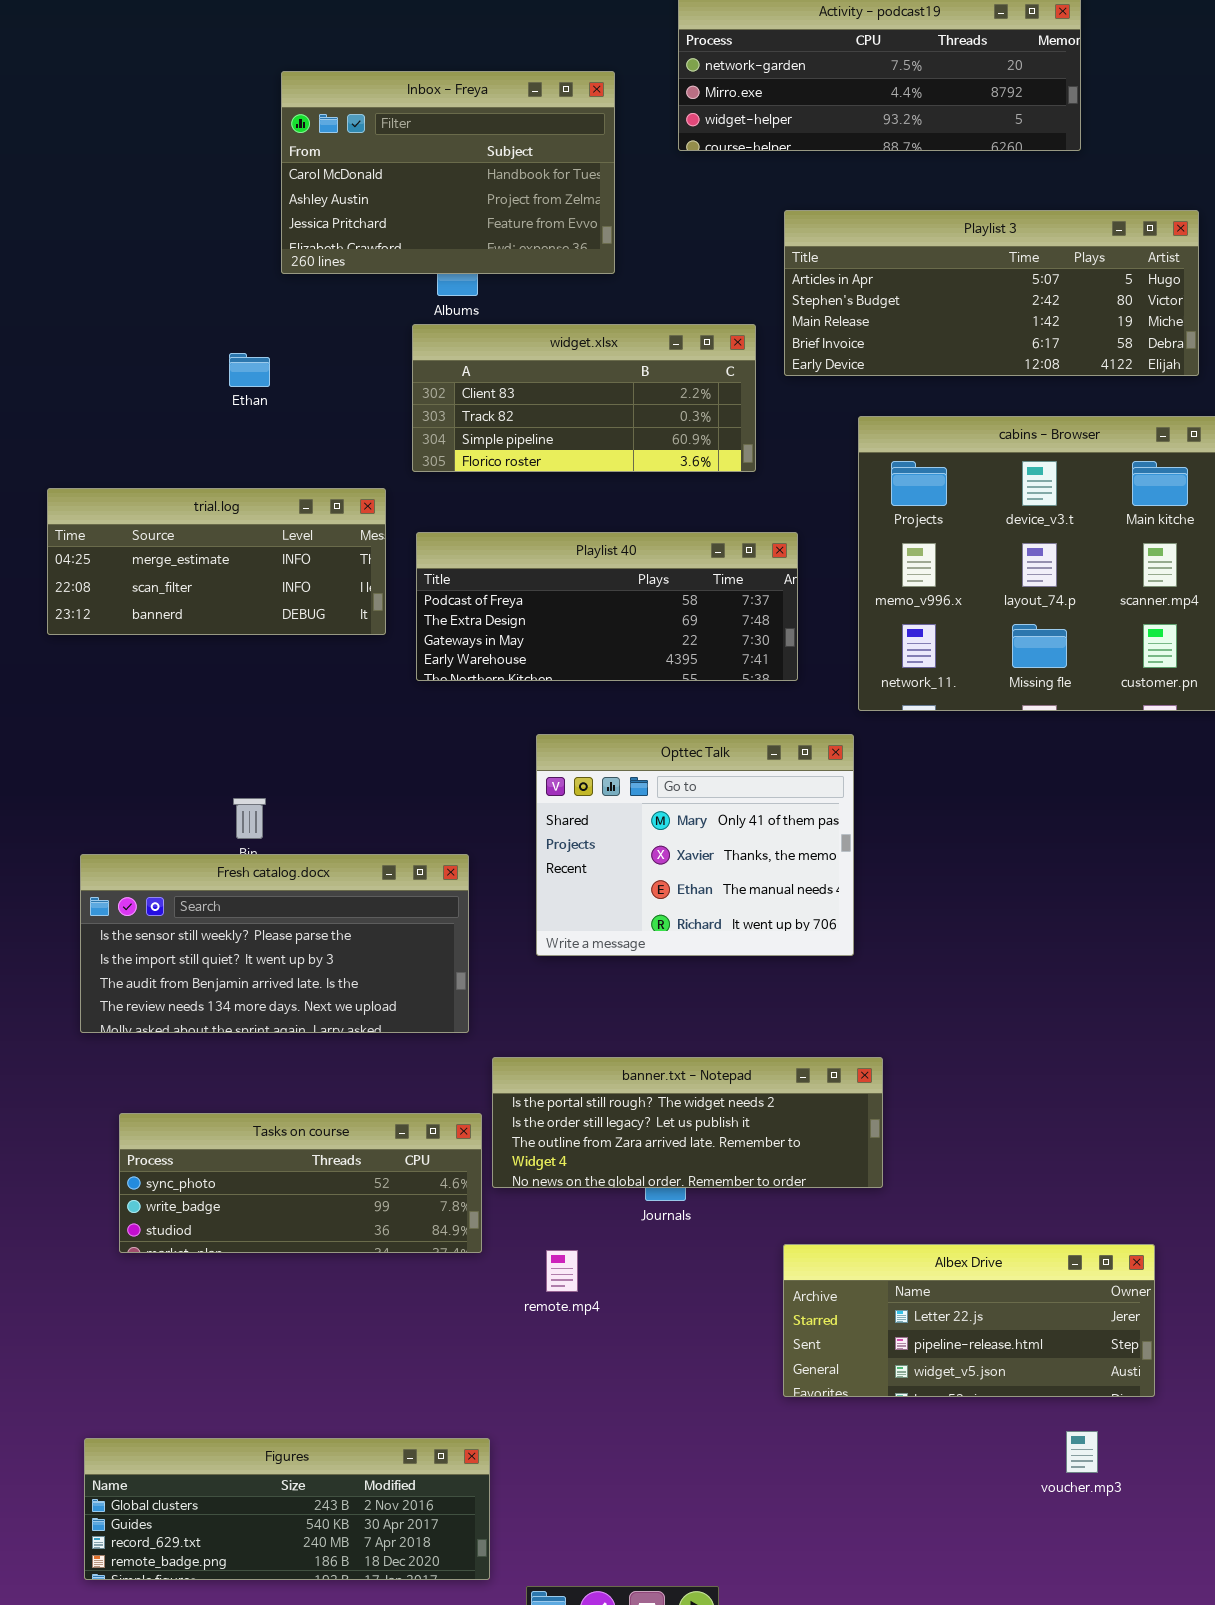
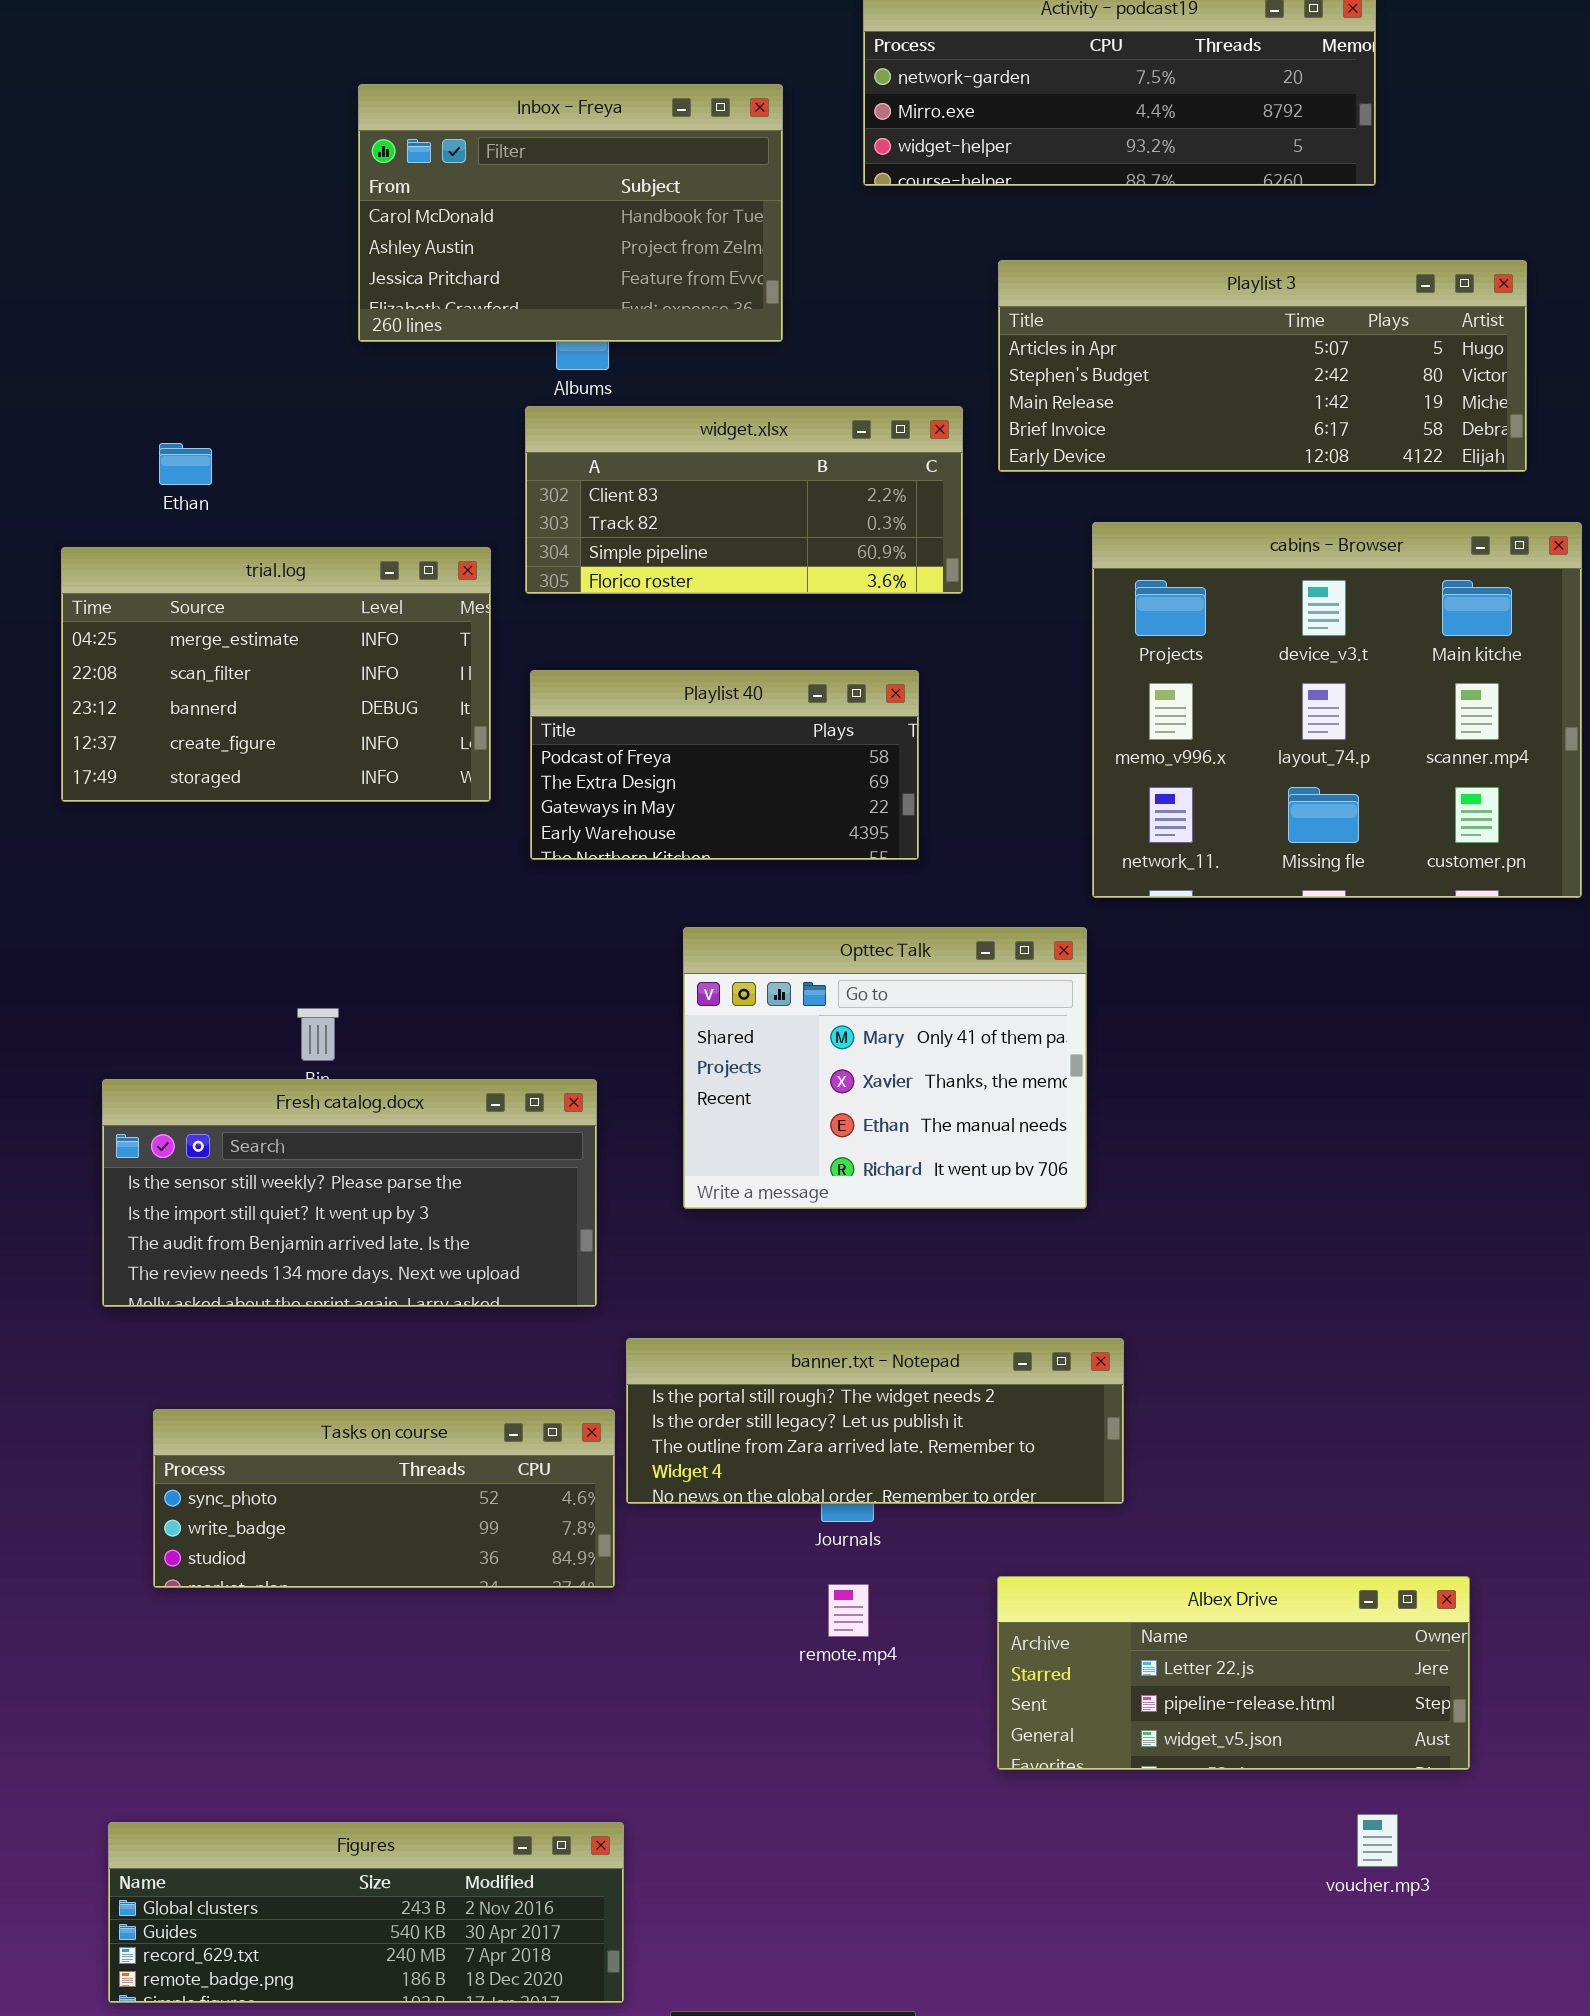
Ethan: [229,353,270,387] -> [159,443,212,485], moved
trial.log: [47,488,386,635] -> [61,547,491,802], resized
Playlist 40: [416,532,798,681] -> [530,670,919,860], resized
remote.mp4: [546,1250,578,1292] -> [828,1584,869,1637], moved

